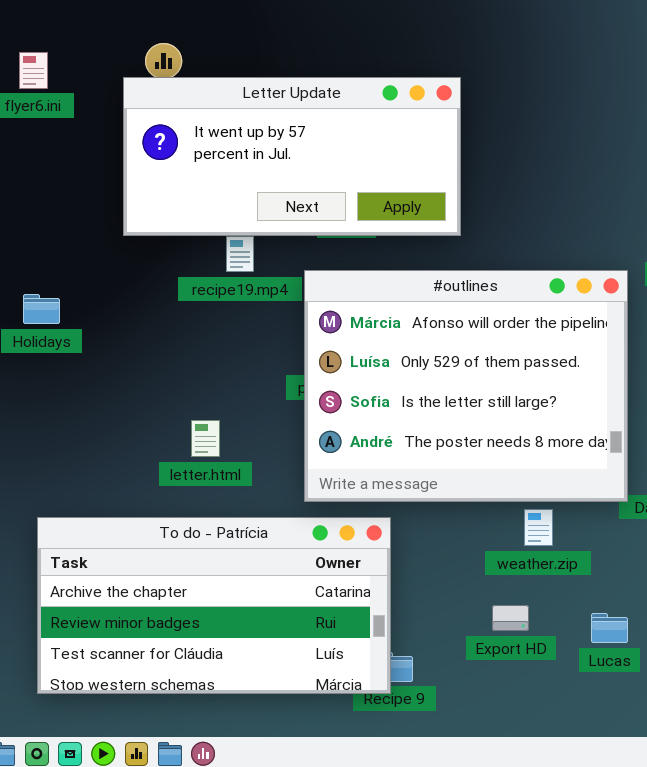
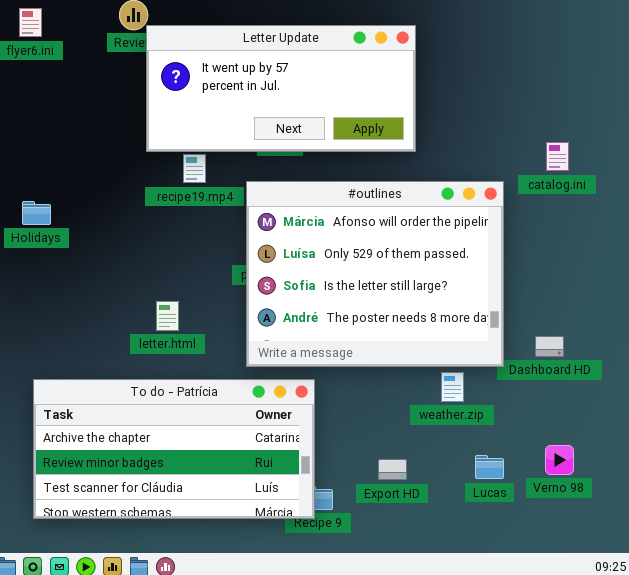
Letter Update: [123,77,461,236] -> [146,25,416,152], moved
weather.zip: [524,509,553,546] -> [441,372,464,402], moved
Export HD: [492,605,529,631] -> [378,459,407,480], moved

